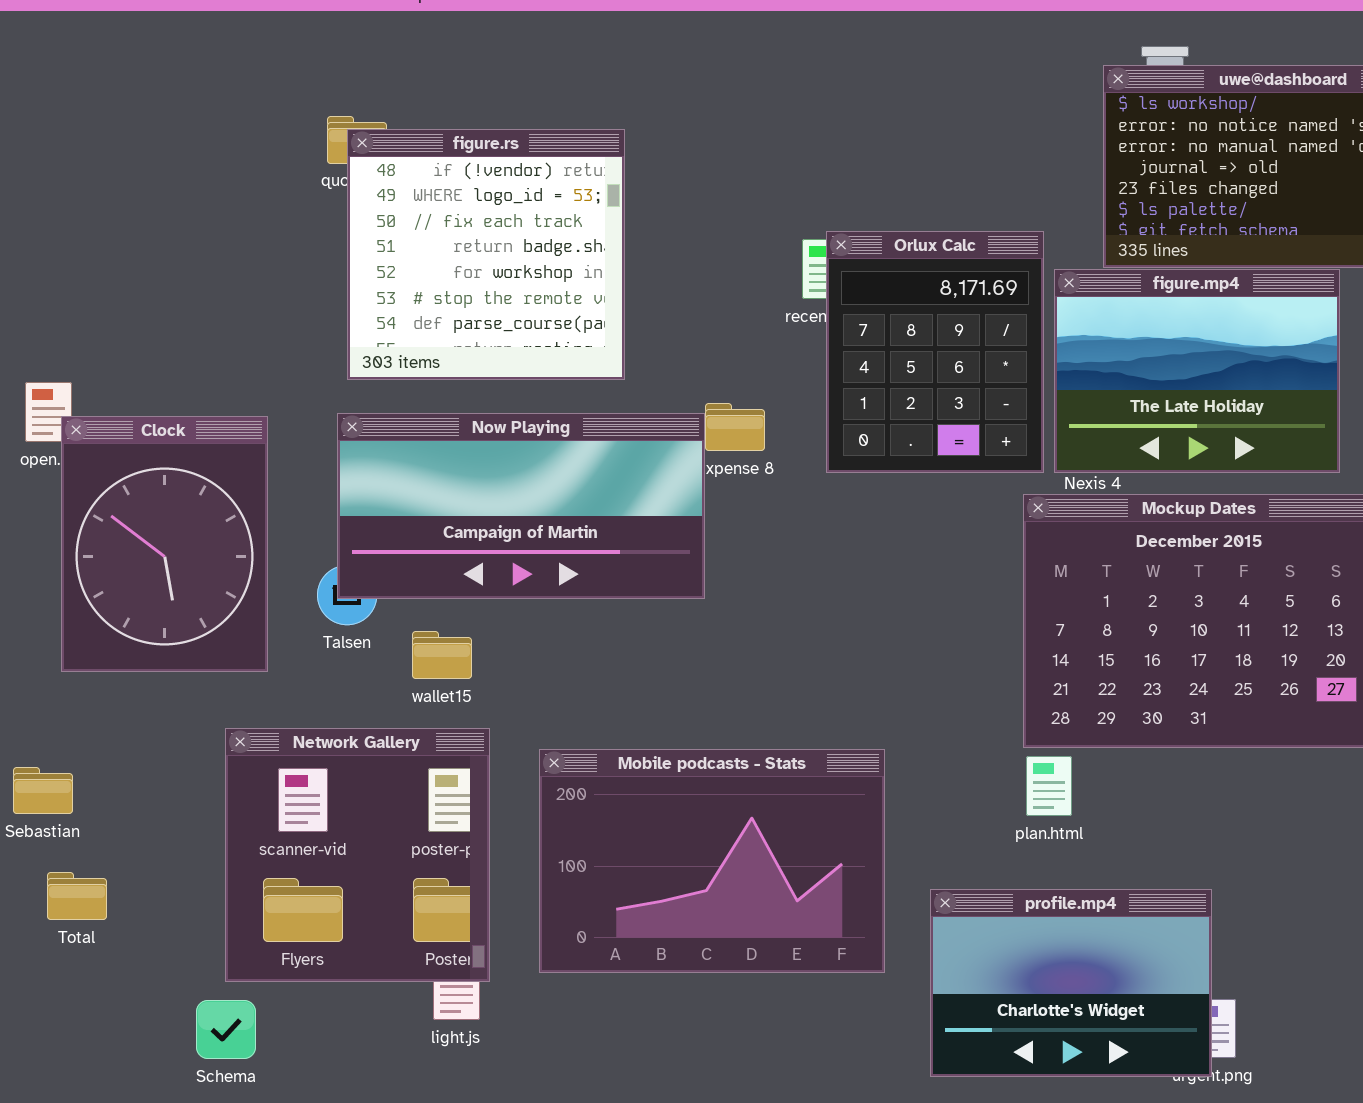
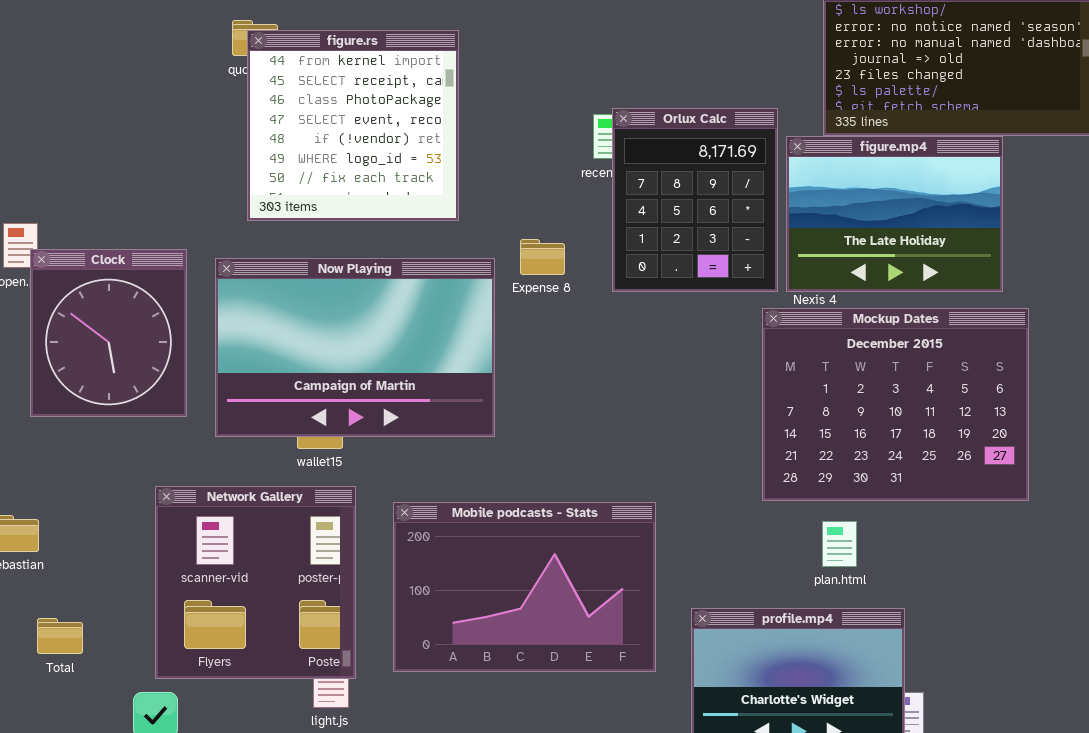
figure.rs: [347,129,625,380] -> [247,30,459,221], scrolled up 4 rows
Now Playing: [337,413,705,599] -> [215,258,495,437], moved, resized
Clock: [61,416,268,672] -> [30,249,187,417], resized
plan.html: [1026,756,1072,816] -> [822,521,857,567], moved
Total: [47,872,107,920] -> [37,618,83,654], moved

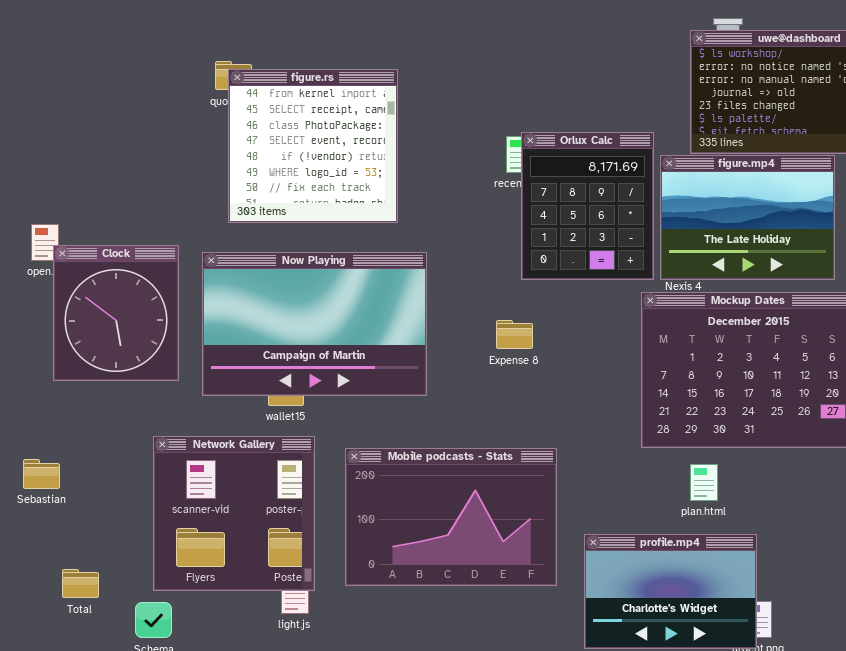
Expense 8: [520,239,565,275] -> [496,320,533,349], moved
Total: [37,618,83,654] -> [62,569,99,598], moved

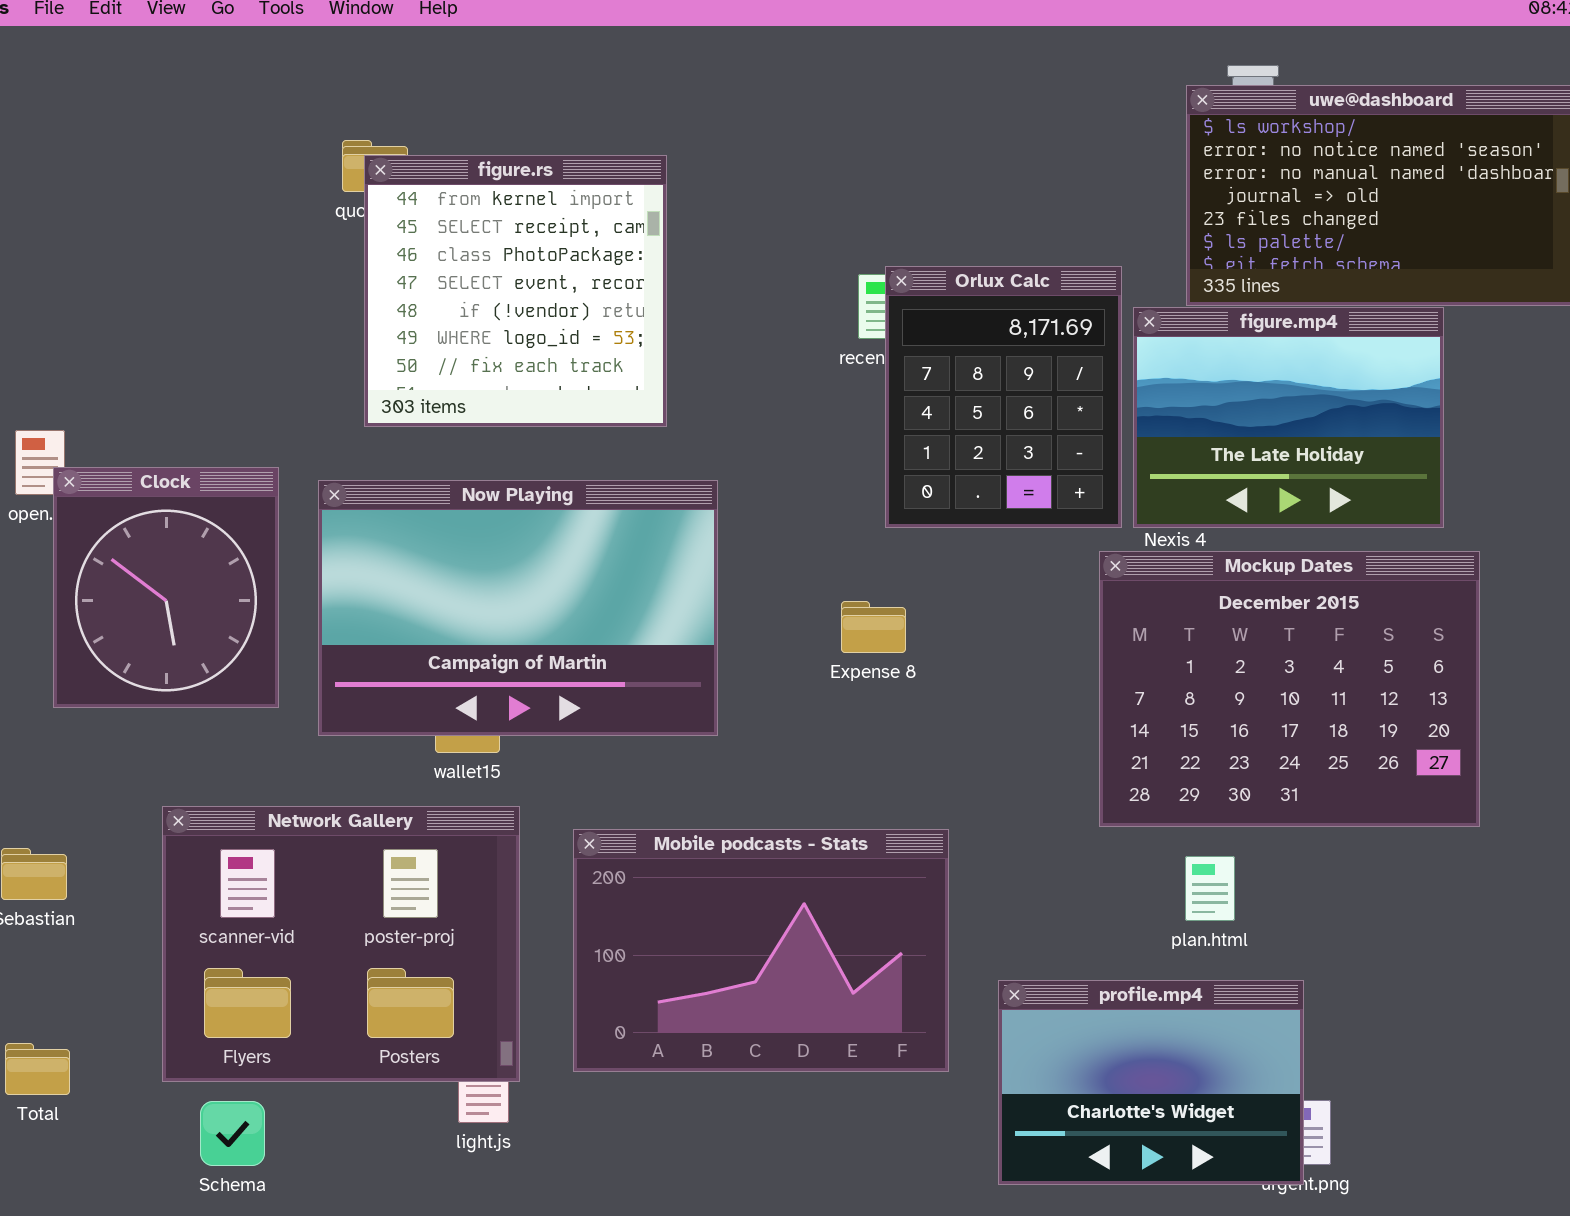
Network Gallery: [153,436,315,591] -> [162,806,520,1082], resized
Total: [62,569,99,598] -> [5,1043,70,1095], moved

